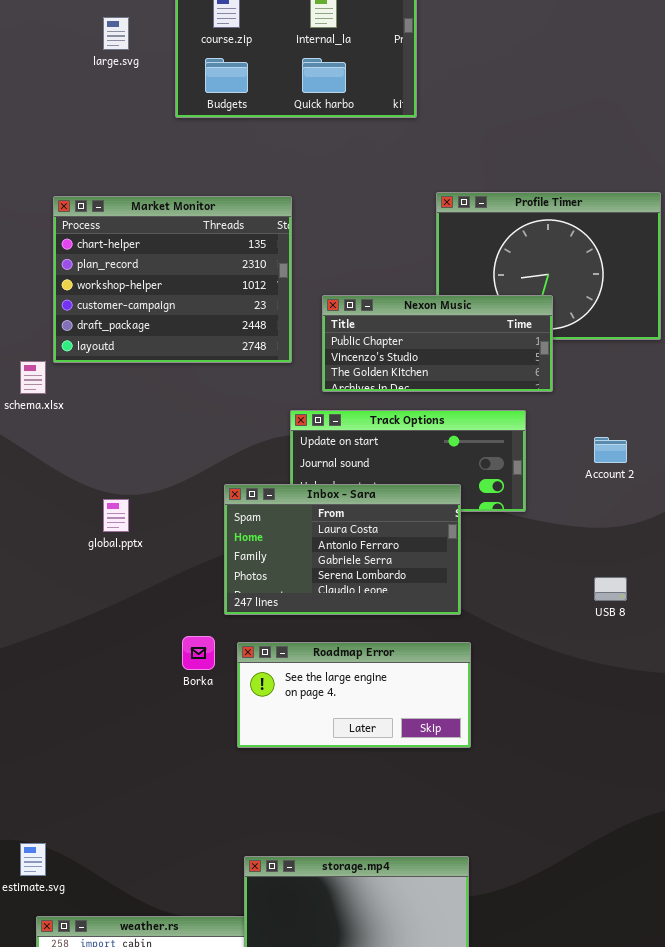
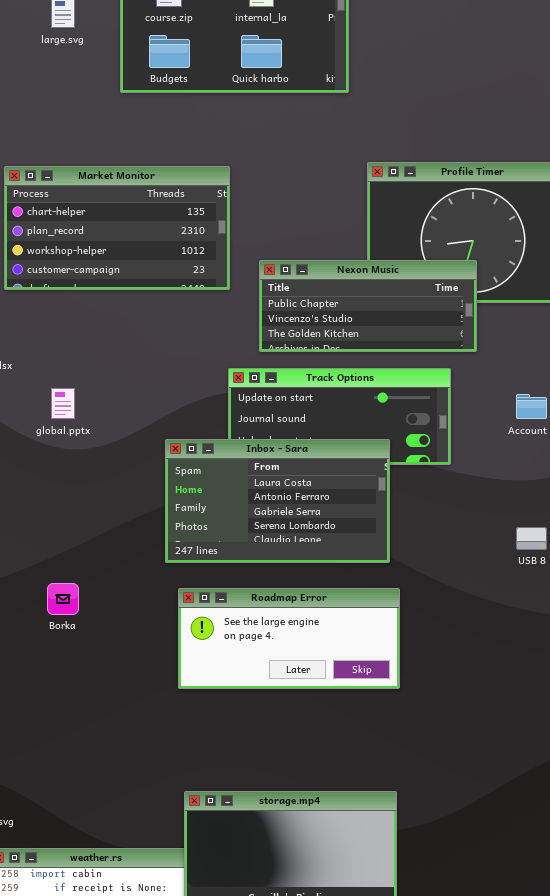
Market Monitor: [53,196,292,363] -> [4,166,230,290], resized
global.pptx: [103,499,129,532] -> [51,388,75,419], moved
Borka: [182,636,215,670] -> [47,583,79,615], moved

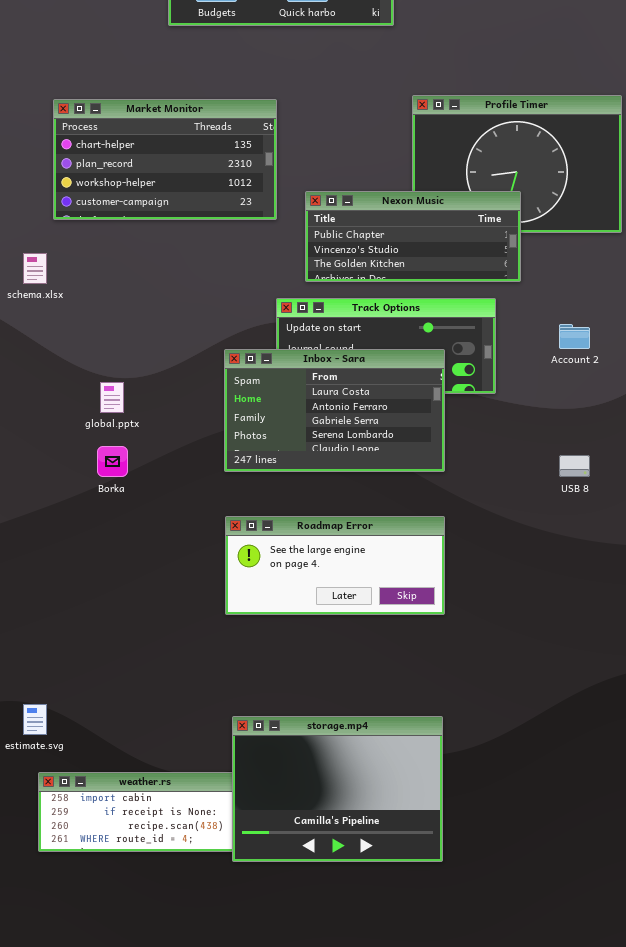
global.pptx: [51,388,75,419] -> [100,382,124,413], moved
Inbox - Sara: [165,439,390,563] -> [224,349,445,472], moved
Borka: [47,583,79,615] -> [97,446,128,477], moved

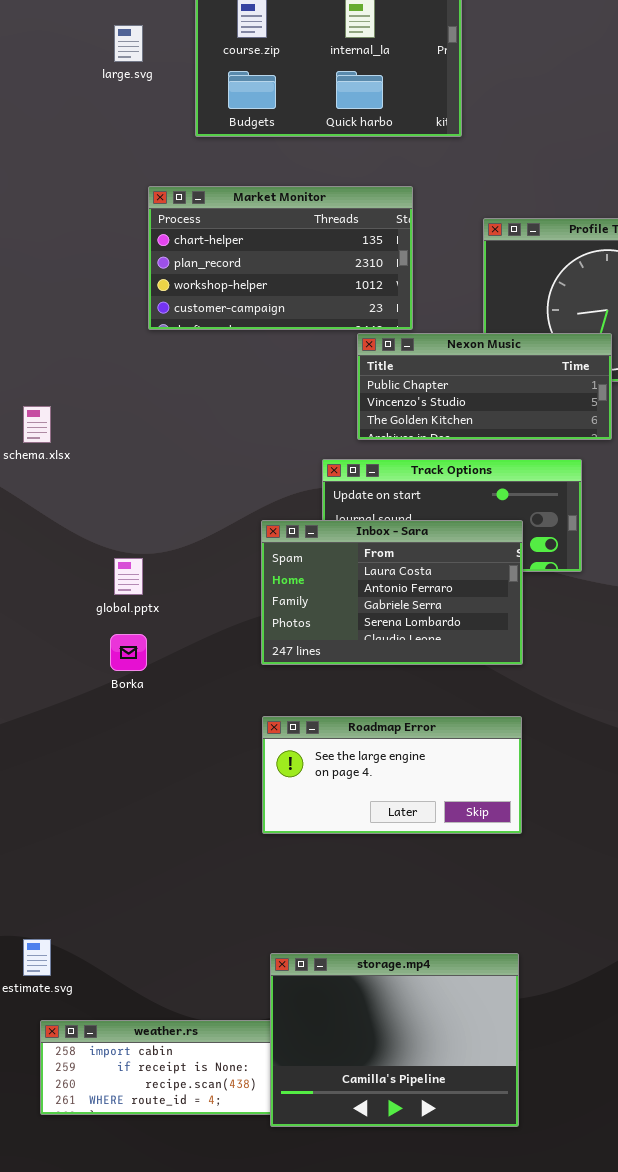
Market Monitor: [53,99,277,220] -> [148,186,413,330], moved

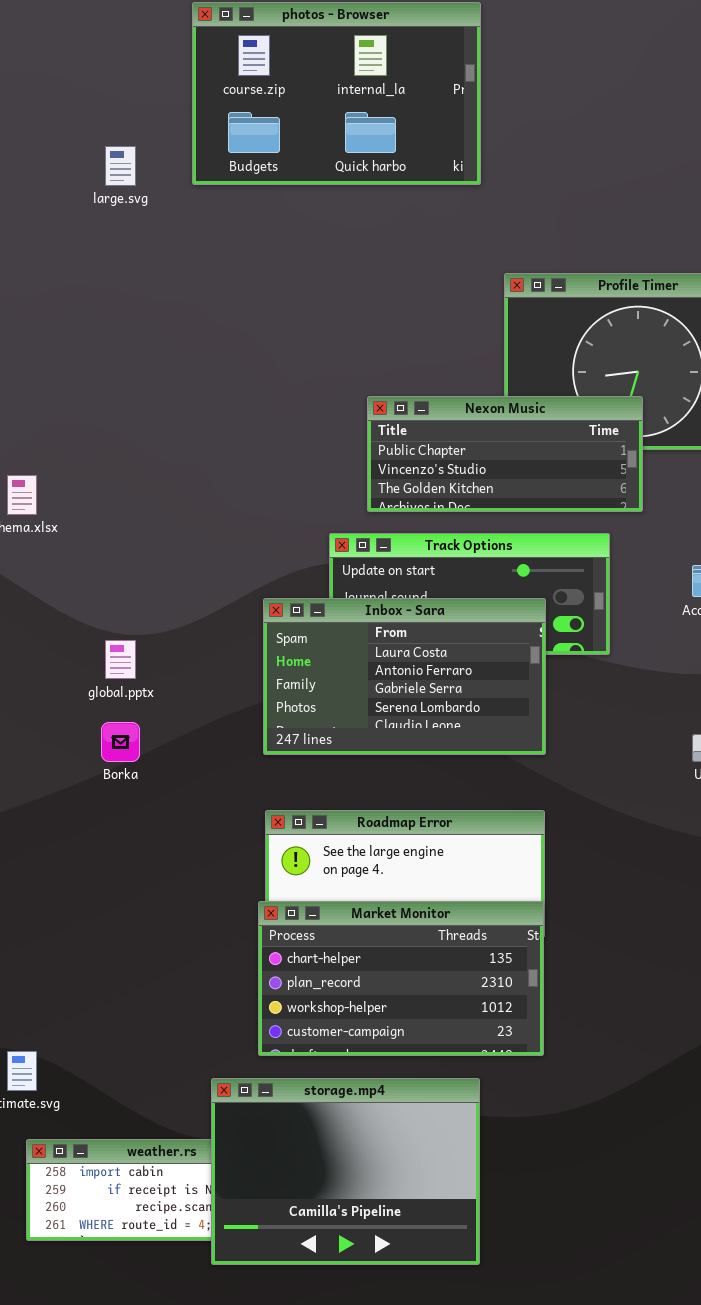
large.svg: [114,25,143,62] -> [105,146,136,186], moved
Market Monitor: [148,186,413,330] -> [258,901,544,1056], moved
storage.mp4: [270,953,519,1127] -> [211,1078,480,1265], moved

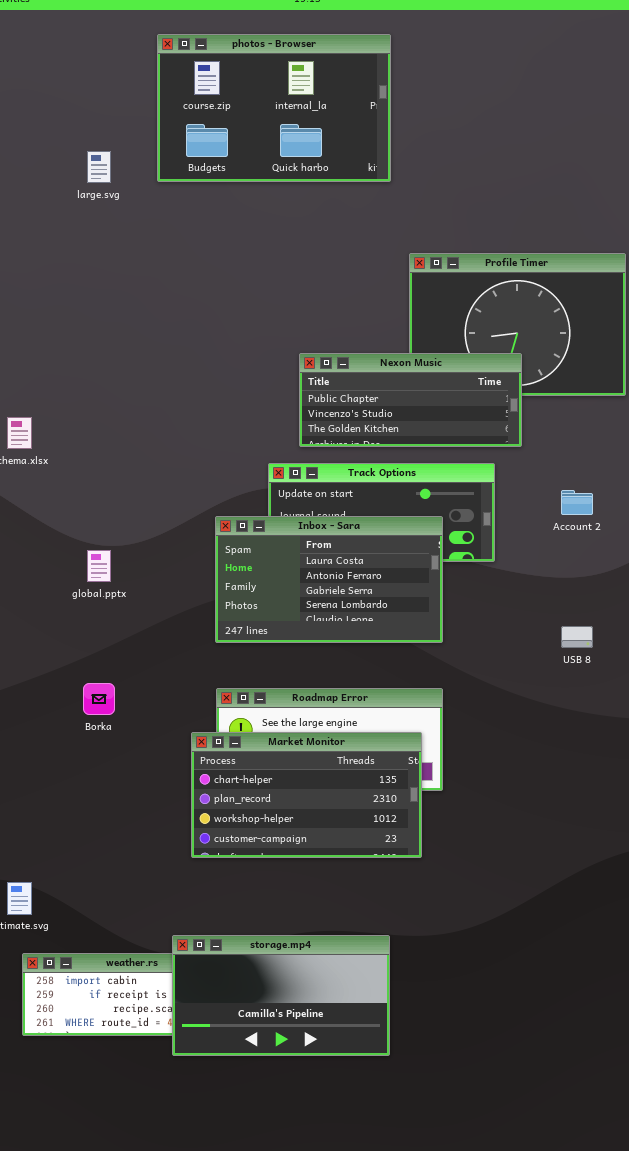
Borka: [101,722,140,762] -> [83,683,115,715], moved
Market Monitor: [258,901,544,1056] -> [191,732,422,858], moved
storage.mp4: [211,1078,480,1265] -> [172,935,390,1056], resized

